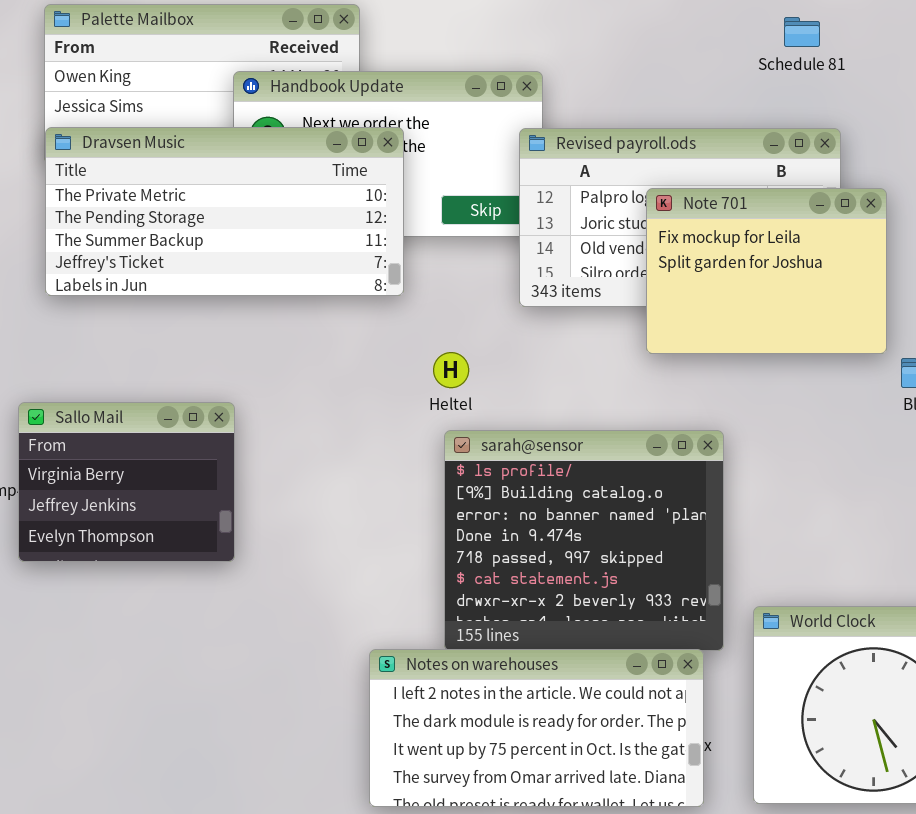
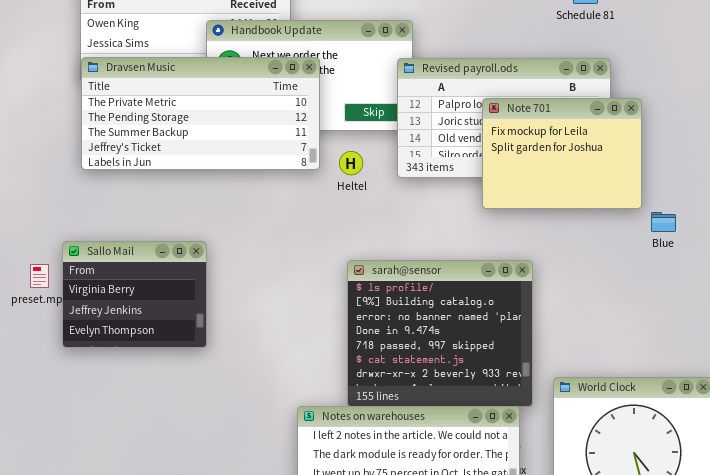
Heltel: [433,352,469,388] -> [339,151,363,175], moved

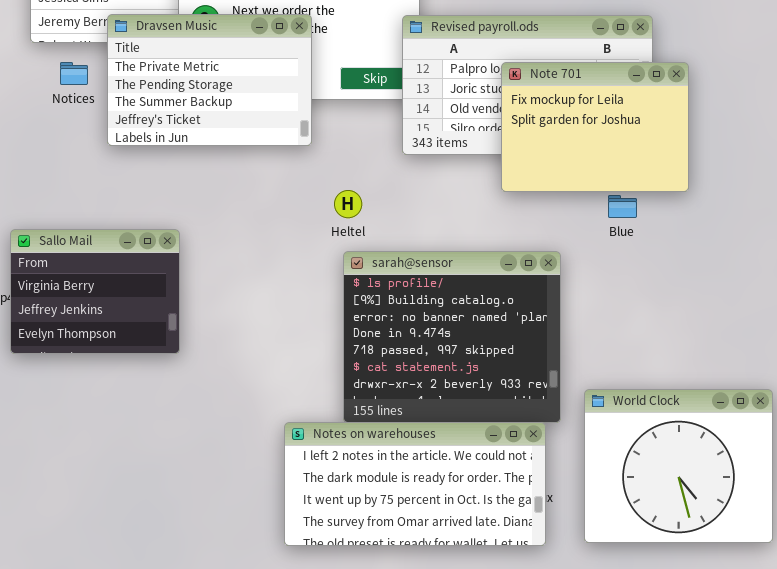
Dravsen Music: [81,57,320,170] -> [107,14,312,146], resized
Heltel: [339,151,363,175] -> [334,190,362,218], moved
Blue: [651,212,676,232] -> [608,195,637,218], moved

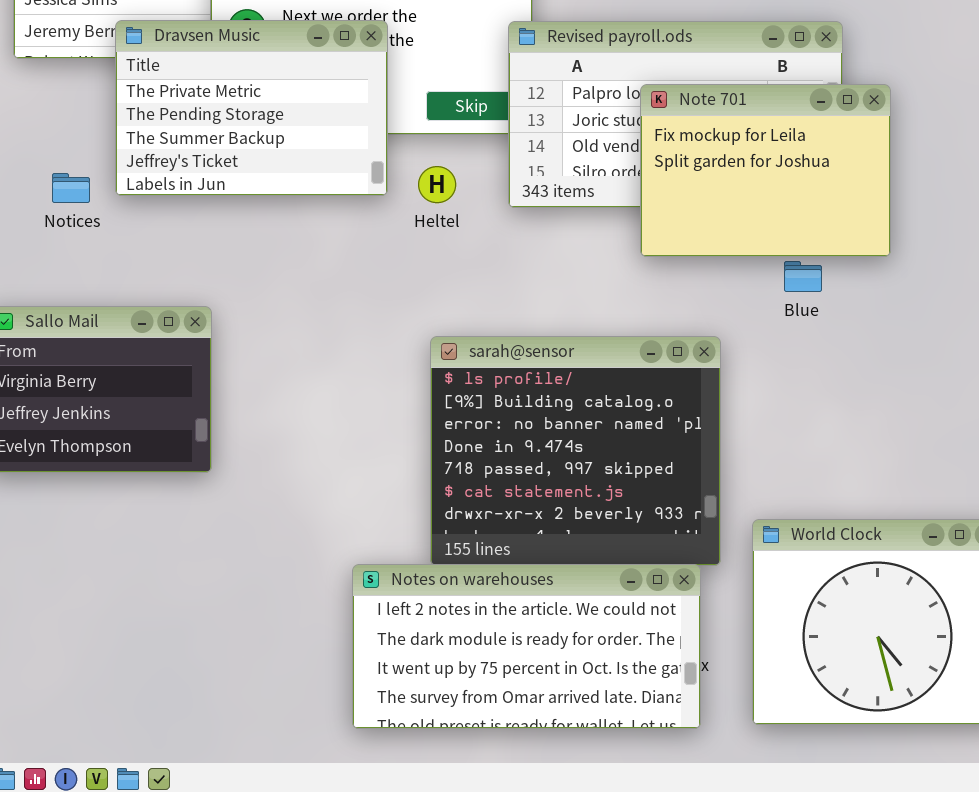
Notices: [60,62,88,85] -> [52,173,90,203], moved
Heltel: [334,190,362,218] -> [418,166,456,203], moved

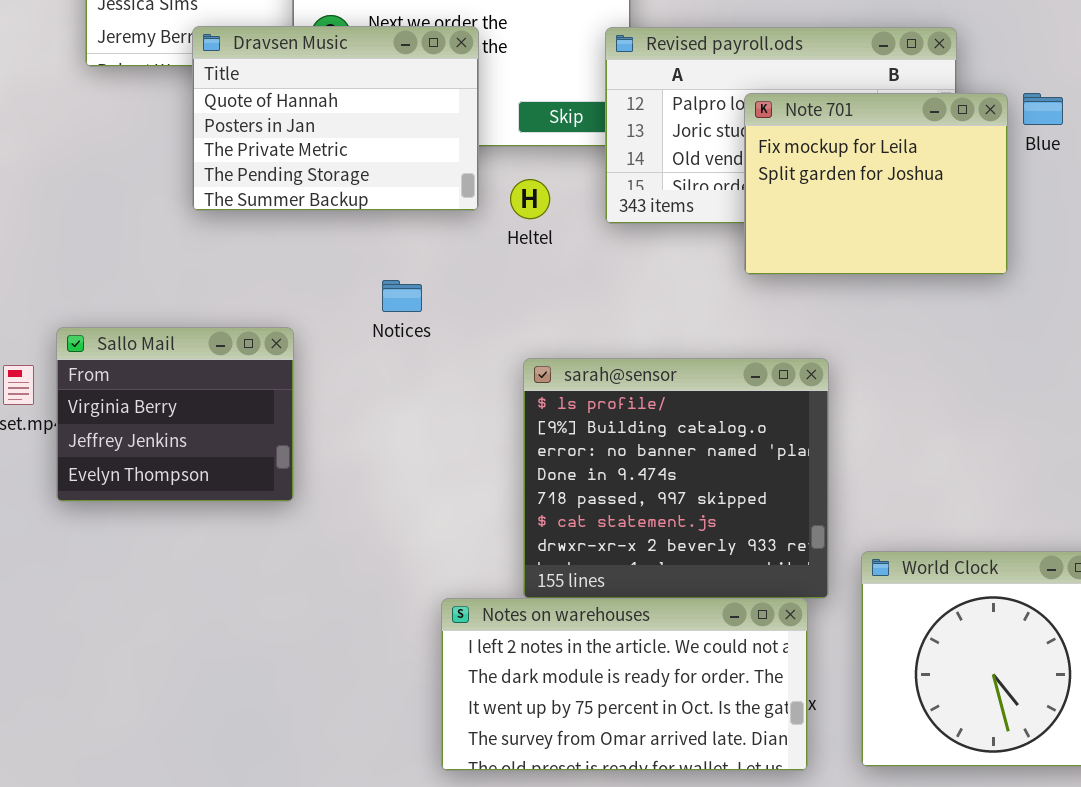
Dravsen Music: [115,20,388,196] -> [192,26,479,211], scrolled up 2 rows
Notices: [52,173,90,203] -> [382,280,422,312], moved
Blue: [784,261,822,292] -> [1023,93,1063,125], moved

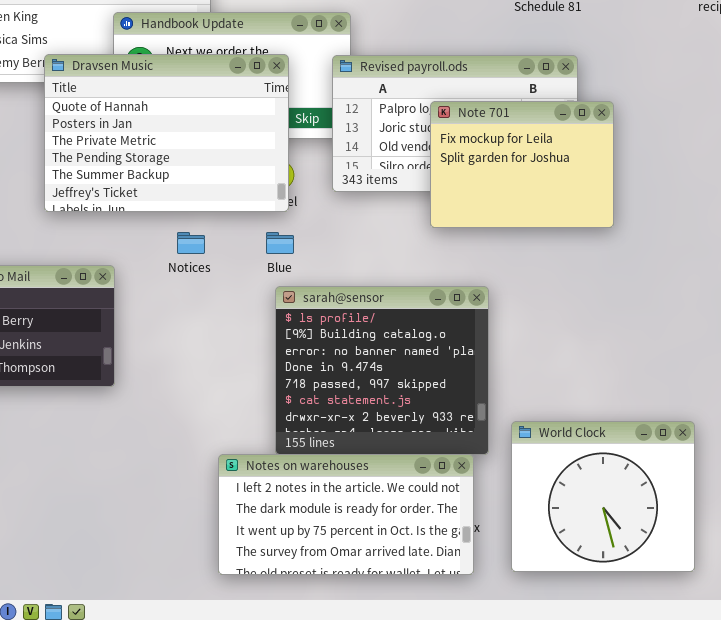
Dravsen Music: [192,26,479,211] -> [44,54,289,212], resized
Blue: [1023,93,1063,125] -> [266,232,294,254], moved

